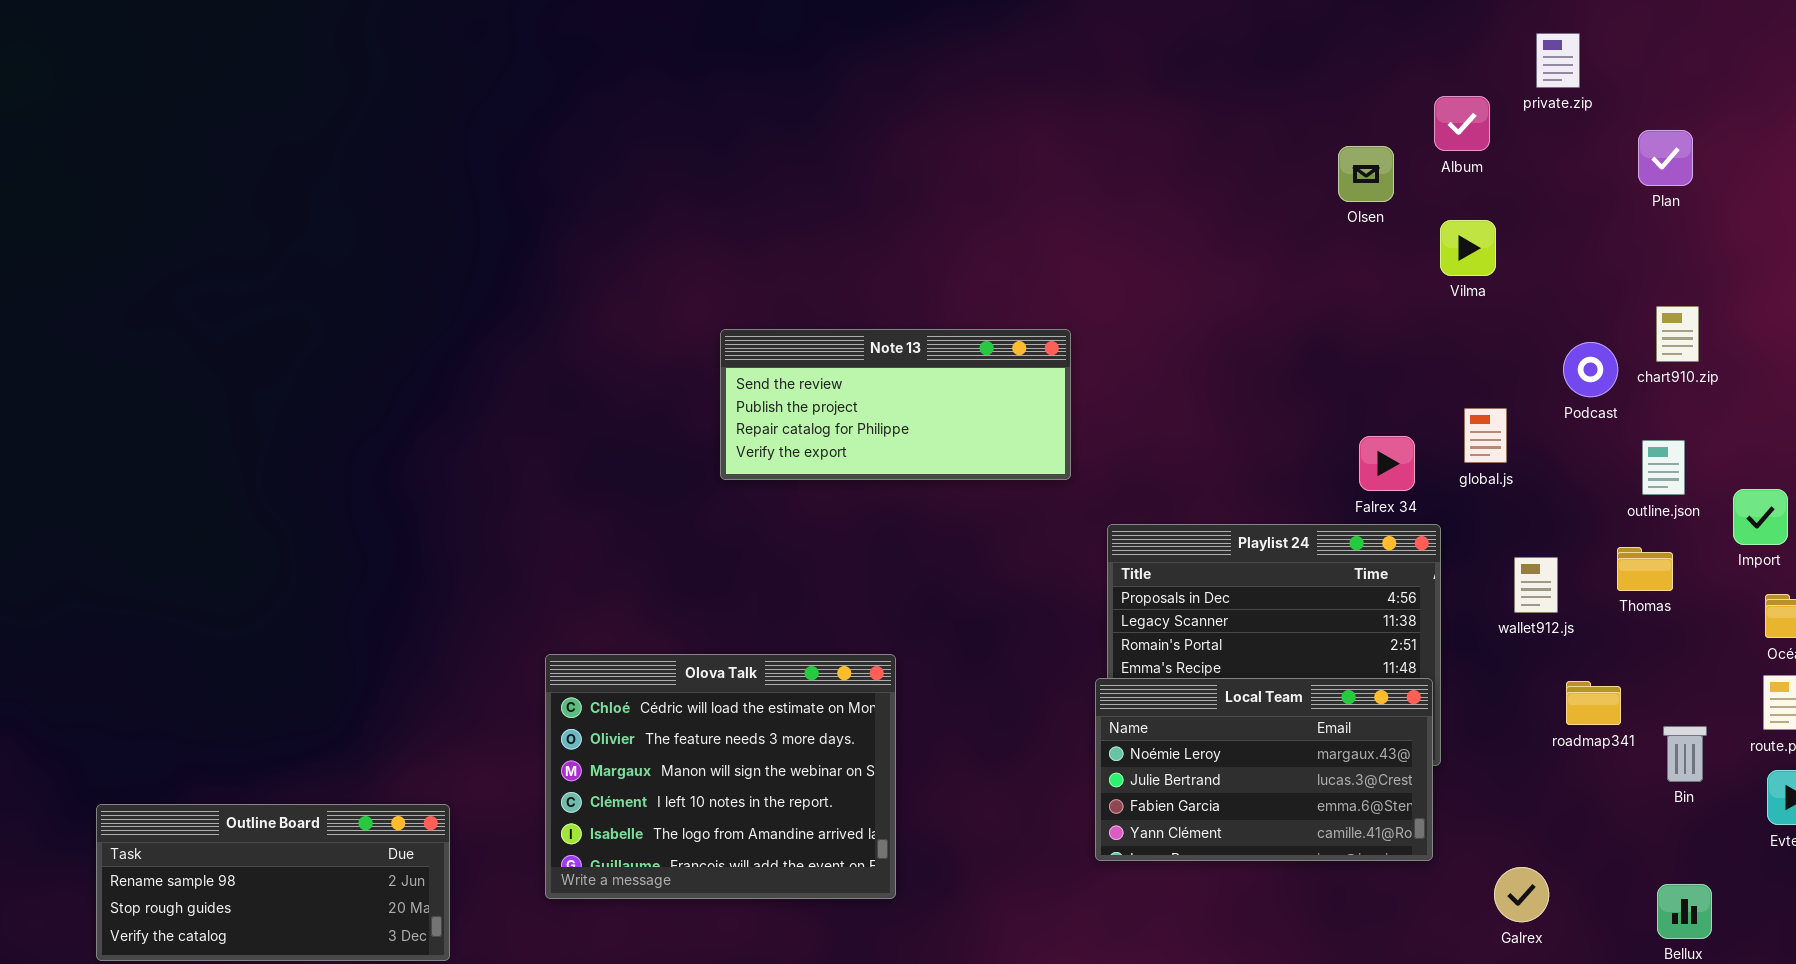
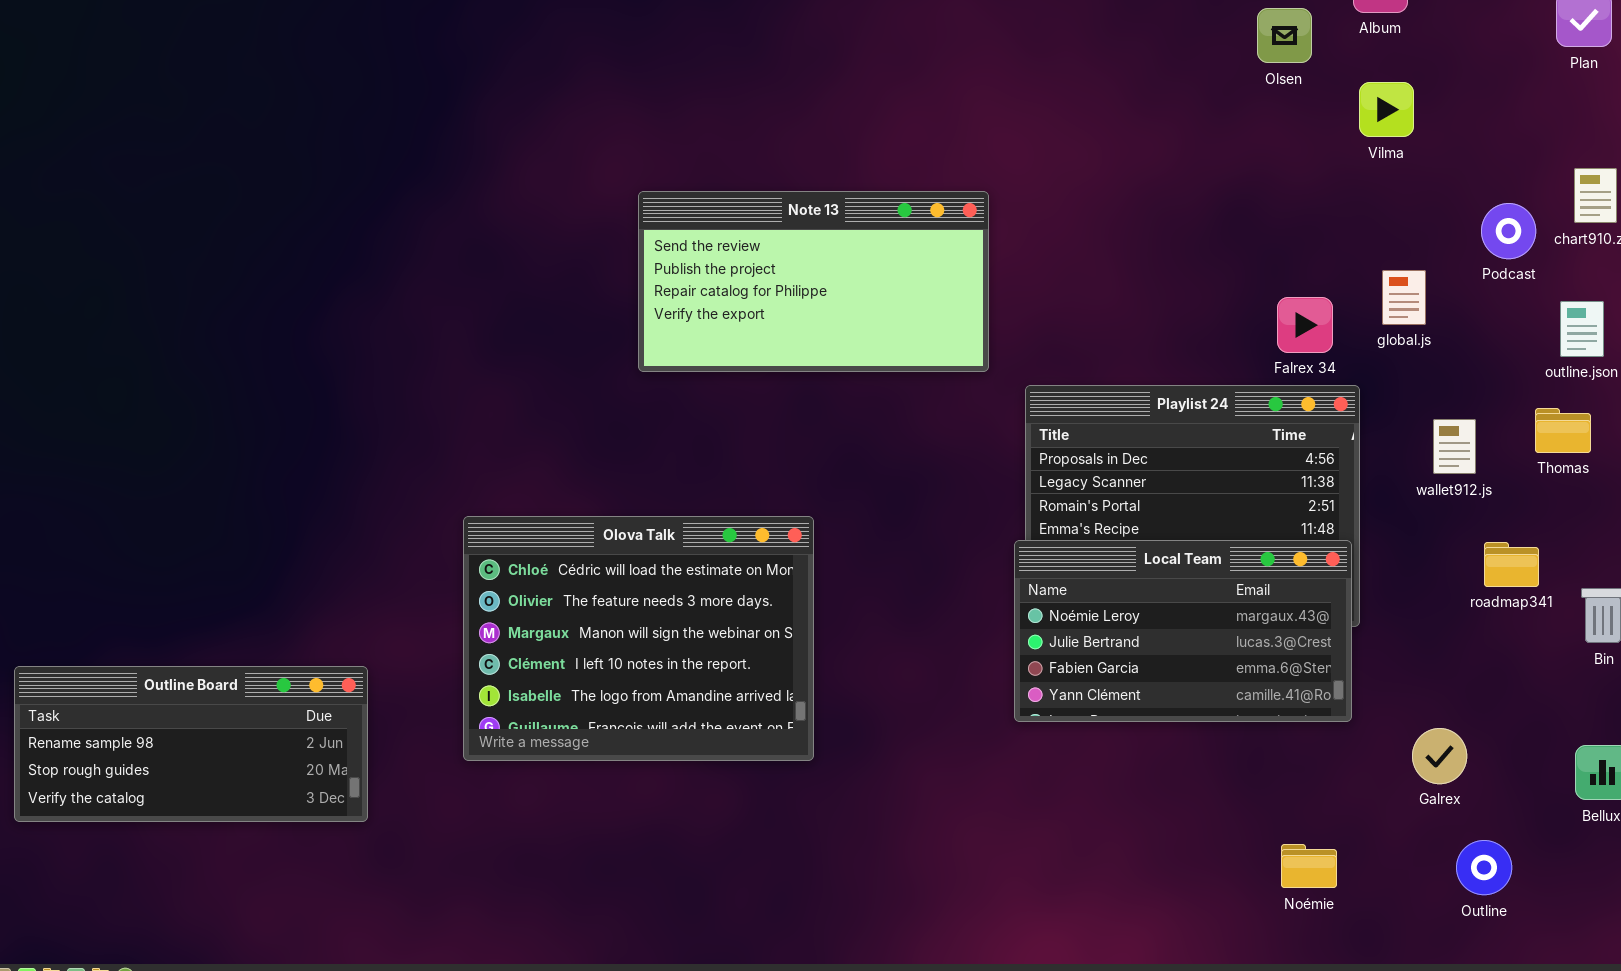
Note 13: [720,329,1071,480] -> [638,191,989,372], resized

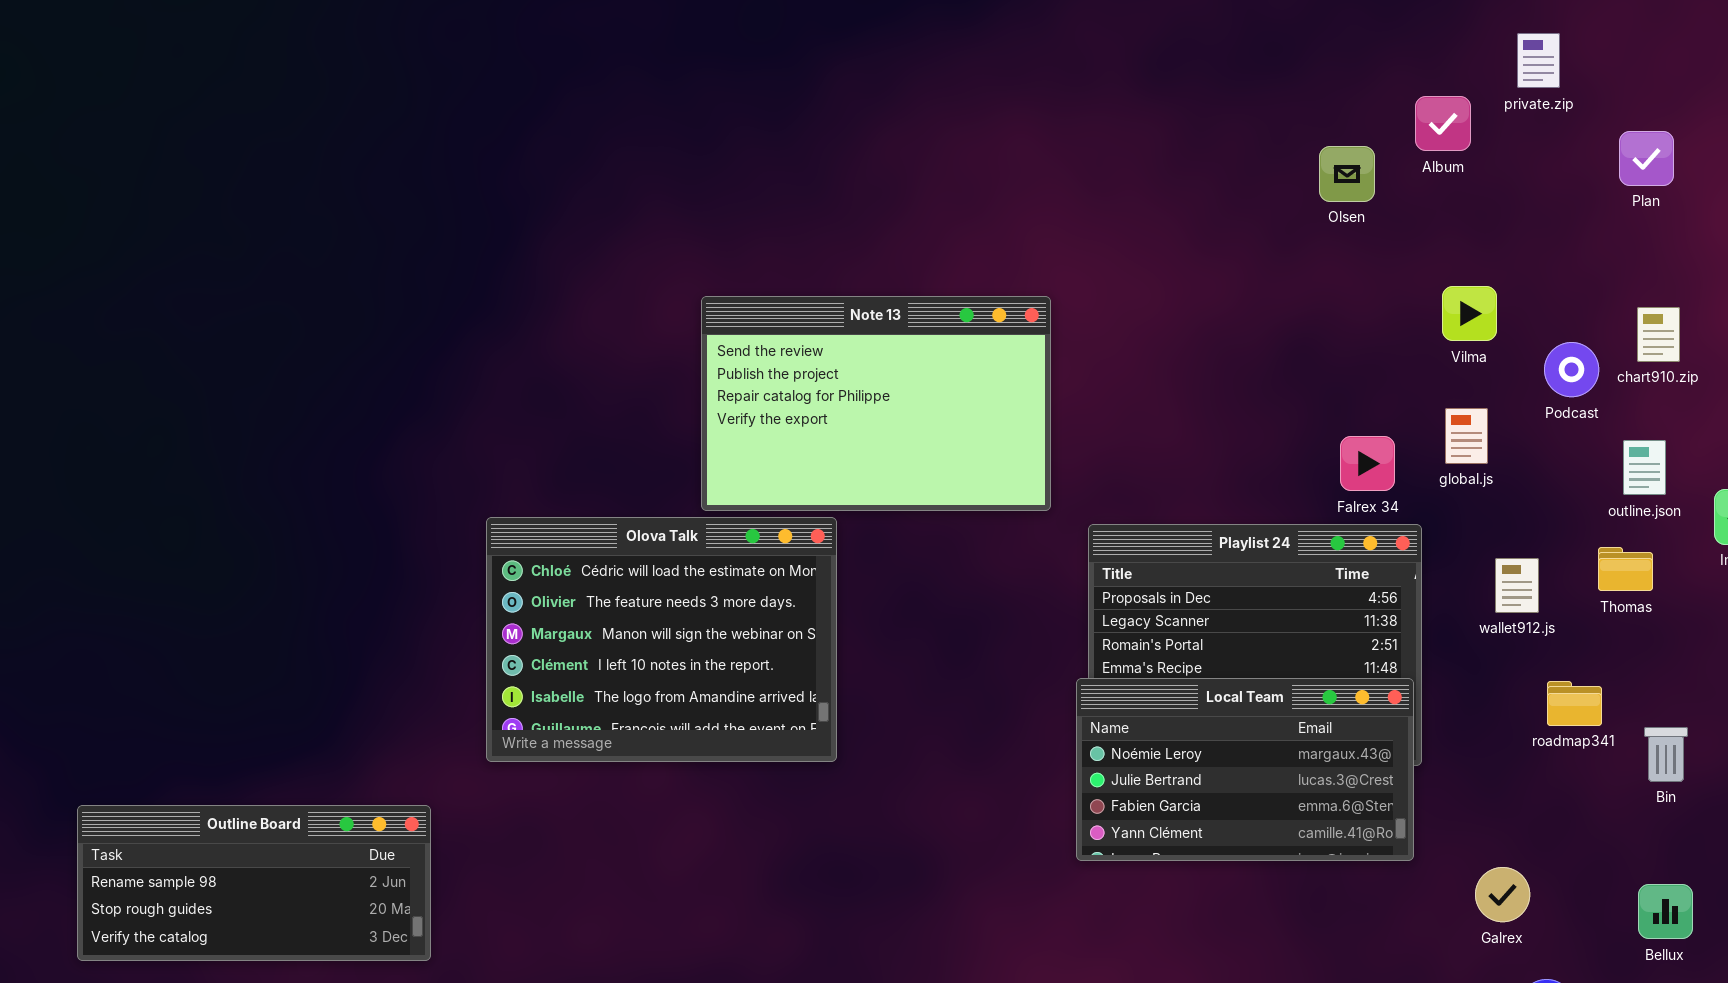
Vilma: [1359,82,1414,137] -> [1442,286,1497,341], moved
Note 13: [638,191,989,372] -> [701,296,1051,511], resized
Olova Talk: [463,516,814,761] -> [486,517,837,762], moved

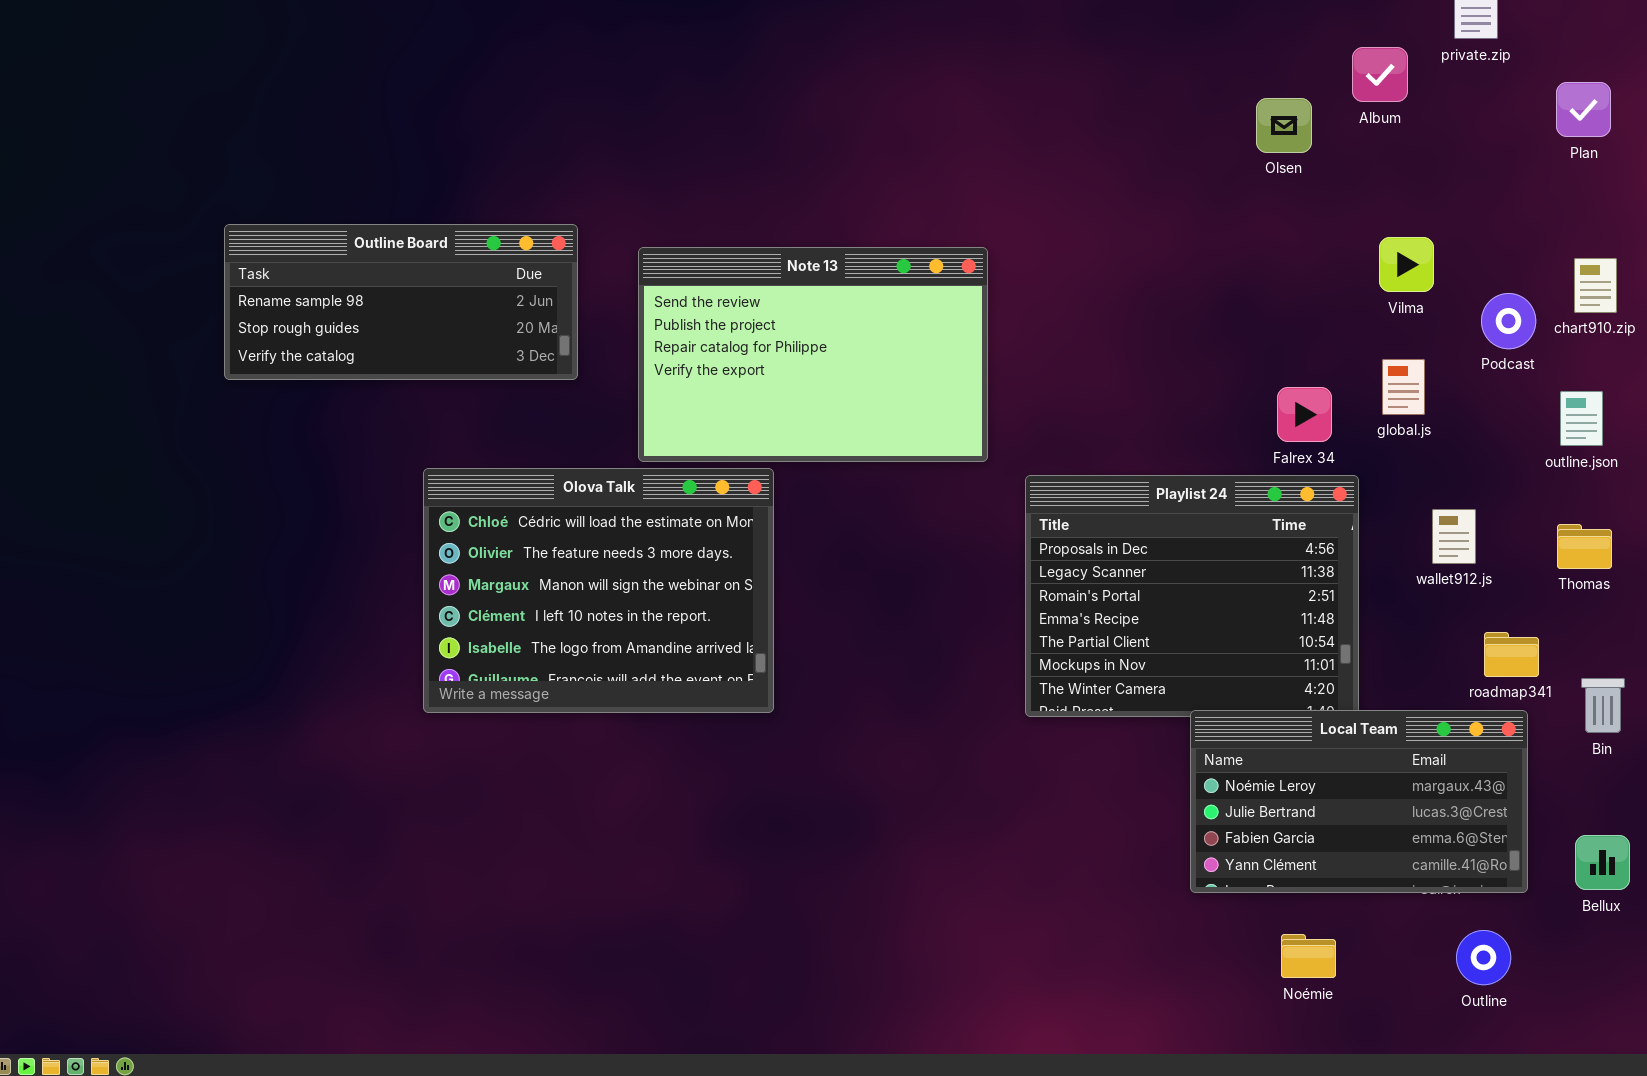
Thomas: [1598,547,1653,591] -> [1557,524,1612,569], moved
Local Team: [1076,678,1414,861] -> [1190,710,1528,893], moved
Outline Board: [77,805,431,961] -> [224,224,578,380], moved

